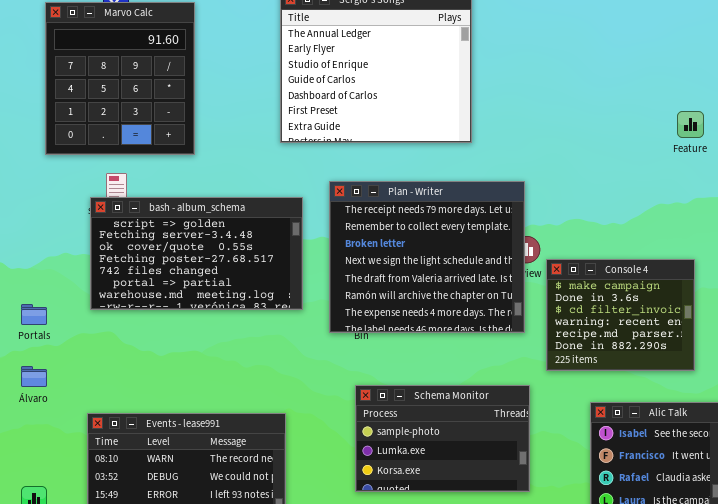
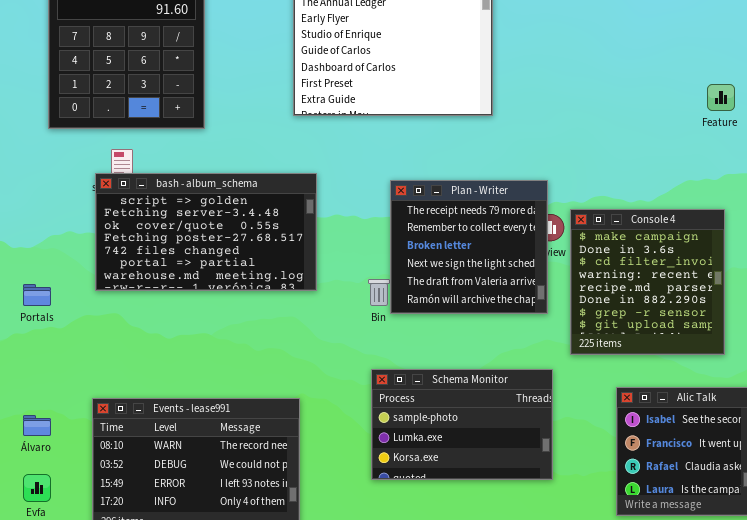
Plan - Writer: [329,181,525,333] -> [390,180,548,314], resized
Console 4: [546,259,695,371] -> [570,209,725,355], resized
Álvaro: [21,366,47,387] -> [23,415,51,436], moved

